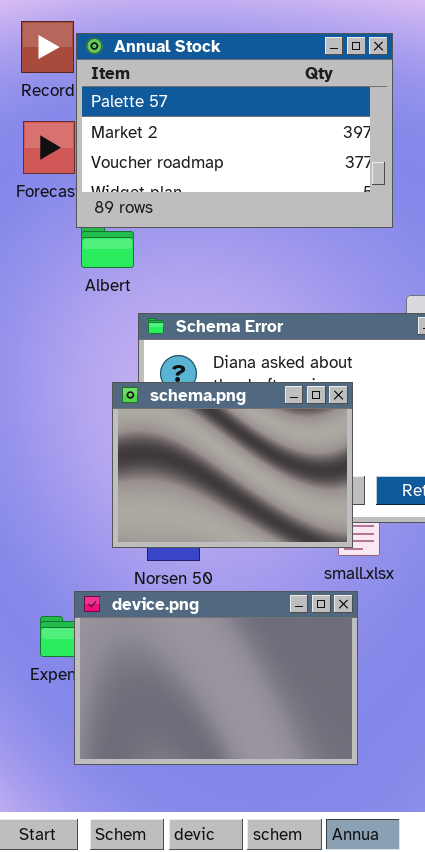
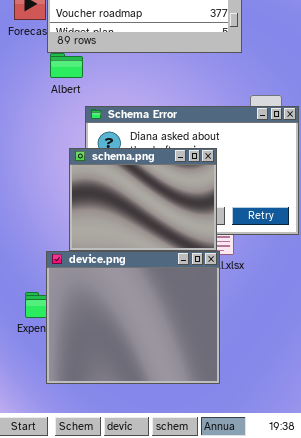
device.png: [74,591,358,765] -> [46,251,220,384], resized

